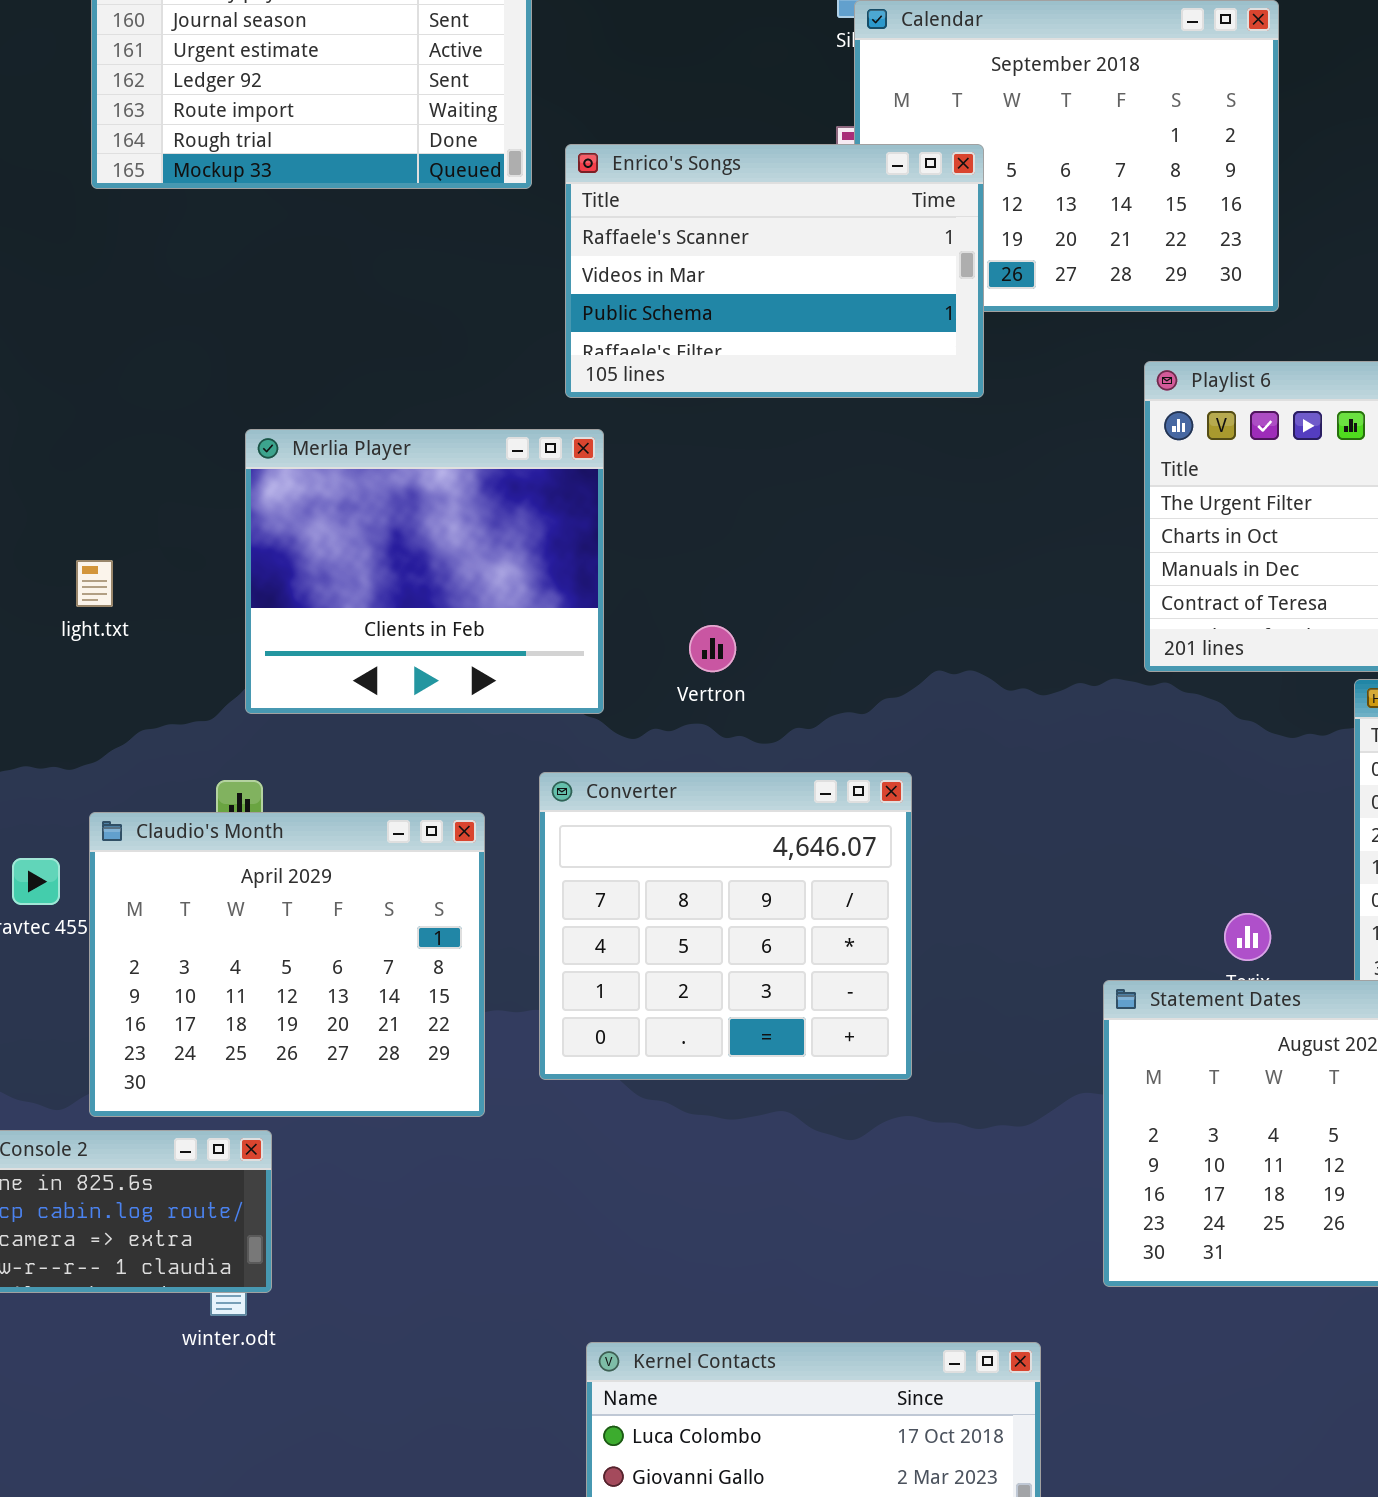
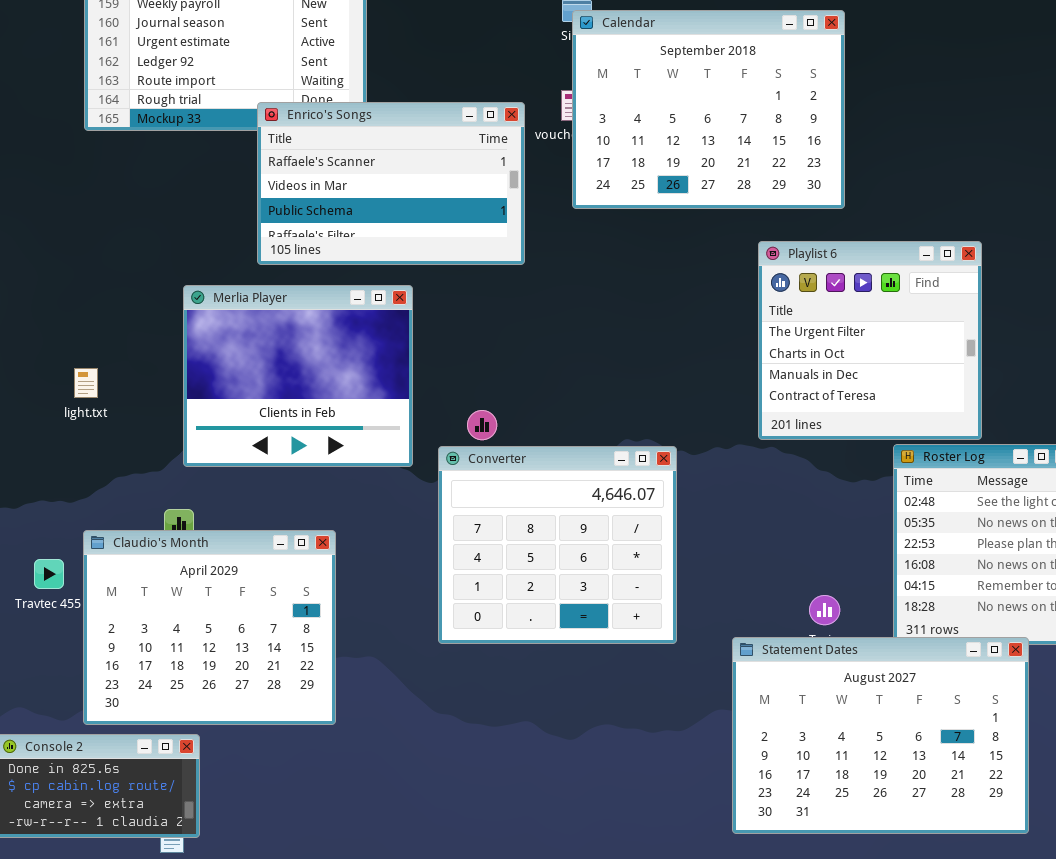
Enrico's Songs: [565,144,984,398] -> [257,102,525,265], moved
Converter: [539,772,912,1080] -> [438,446,677,644], moved

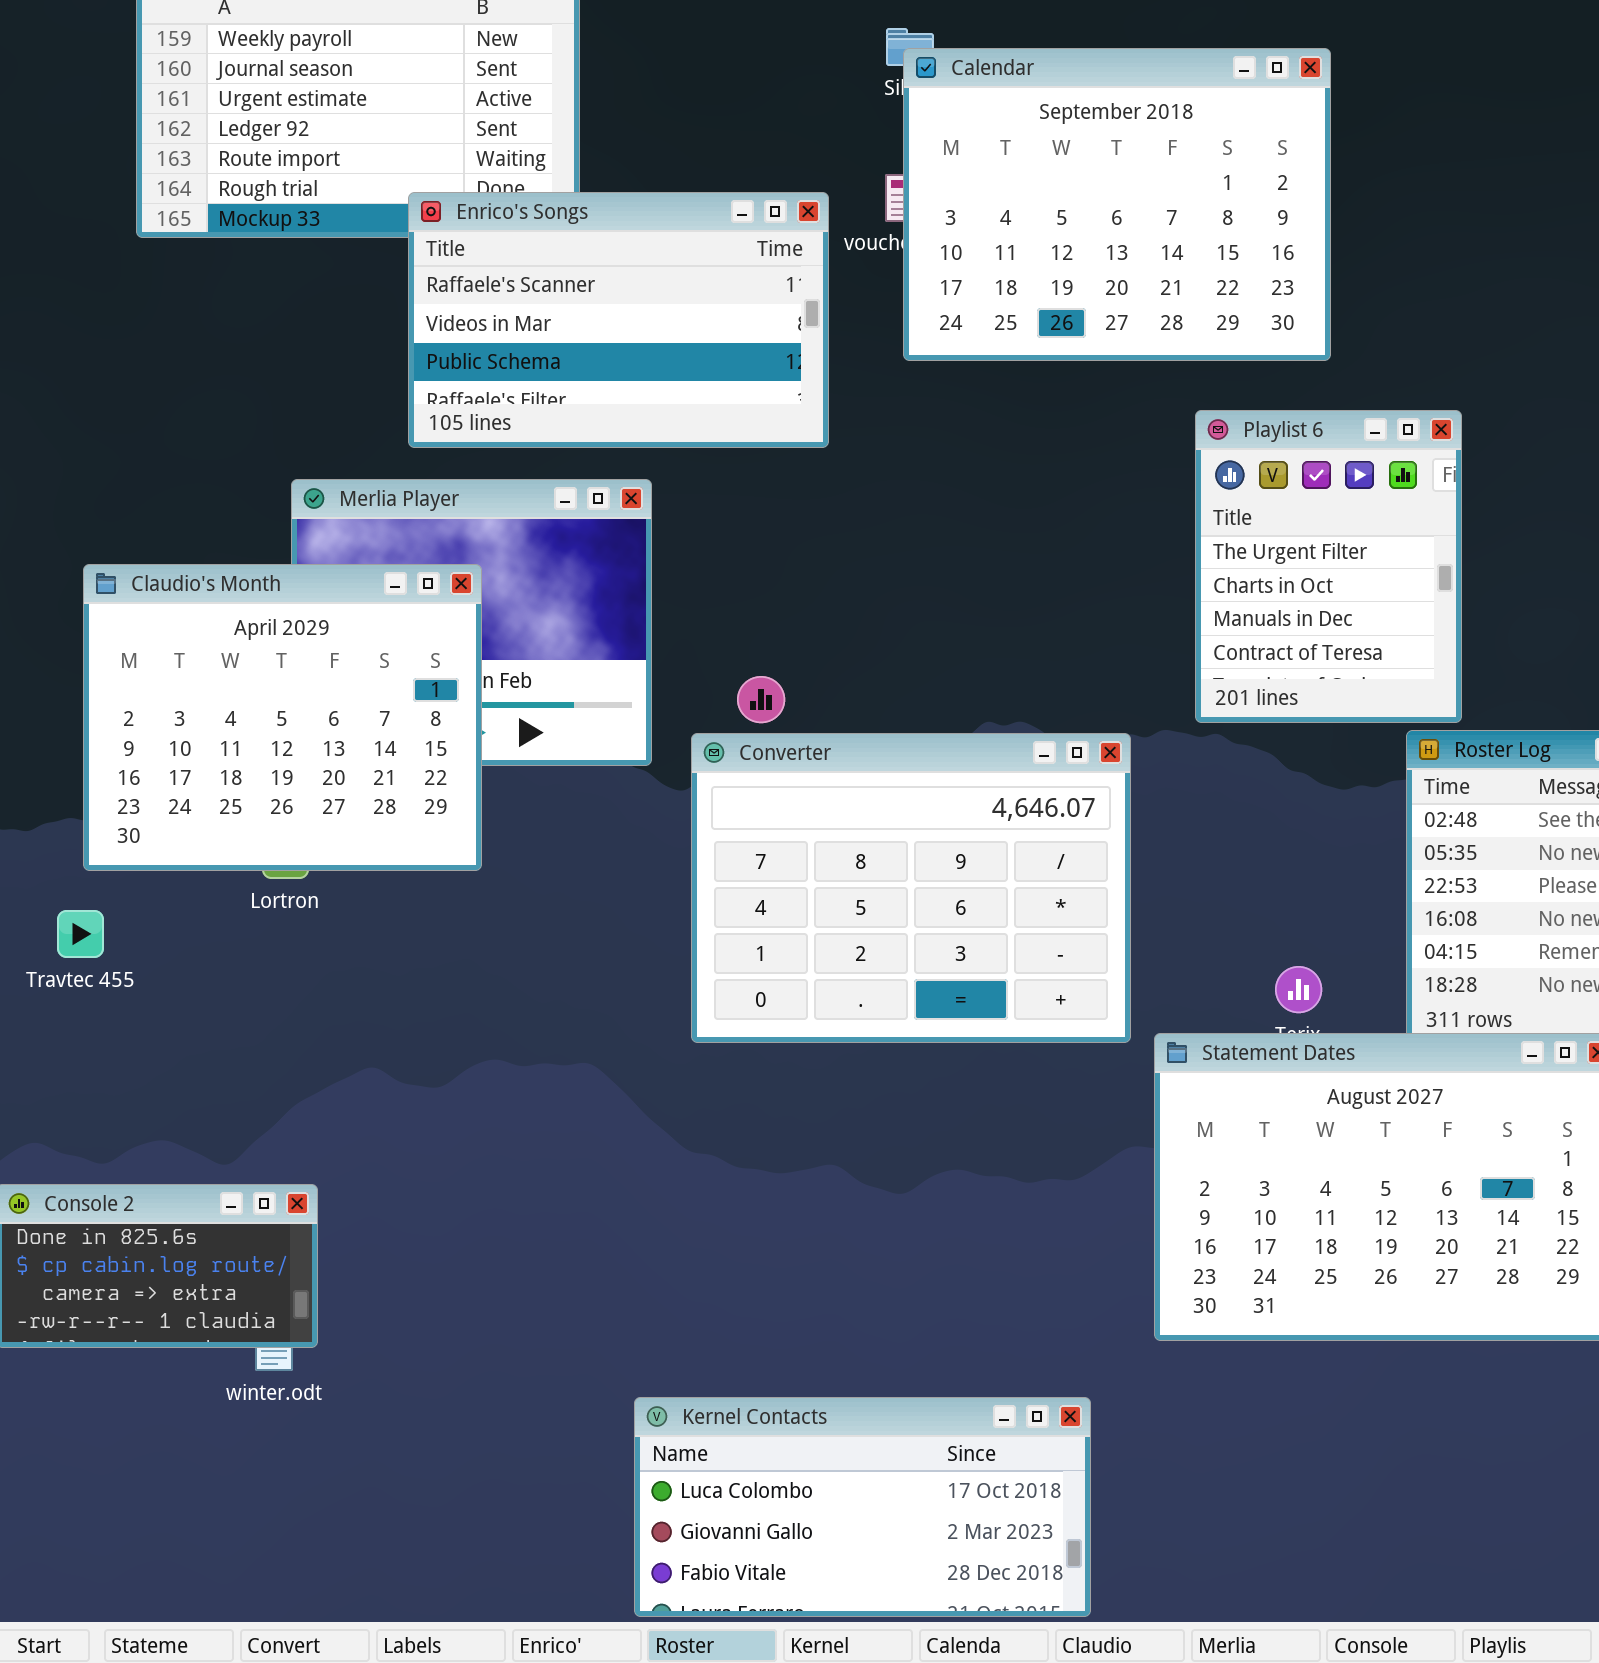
Playlist 6: [758,241,982,440] -> [1195,410,1462,723], resized
Converter: [438,446,677,644] -> [691,733,1131,1043], resized
Claudio's Month: [83,530,336,725] -> [83,564,482,871], moved

